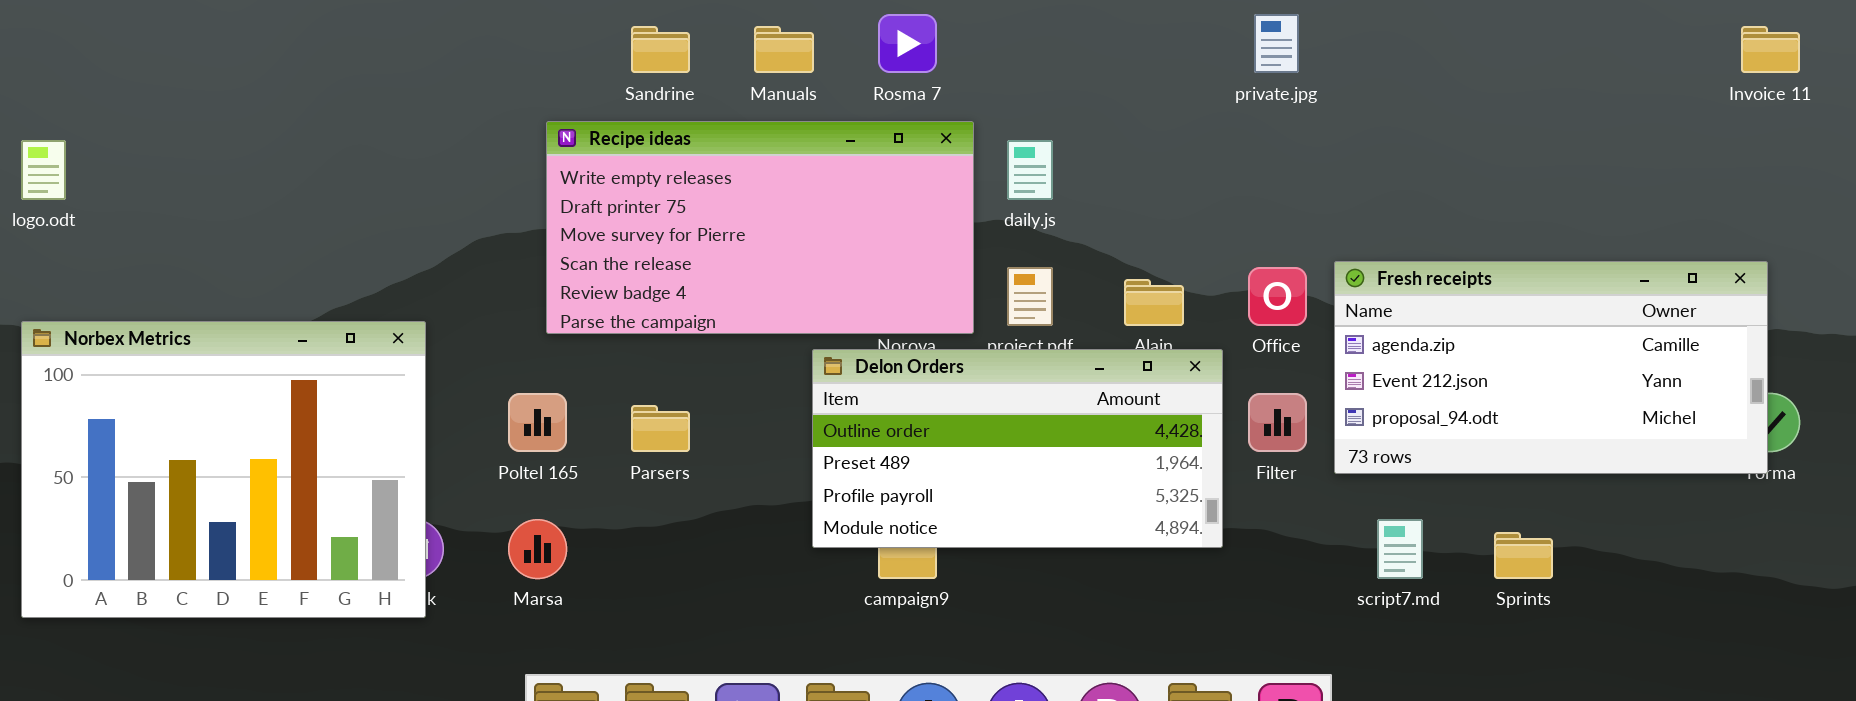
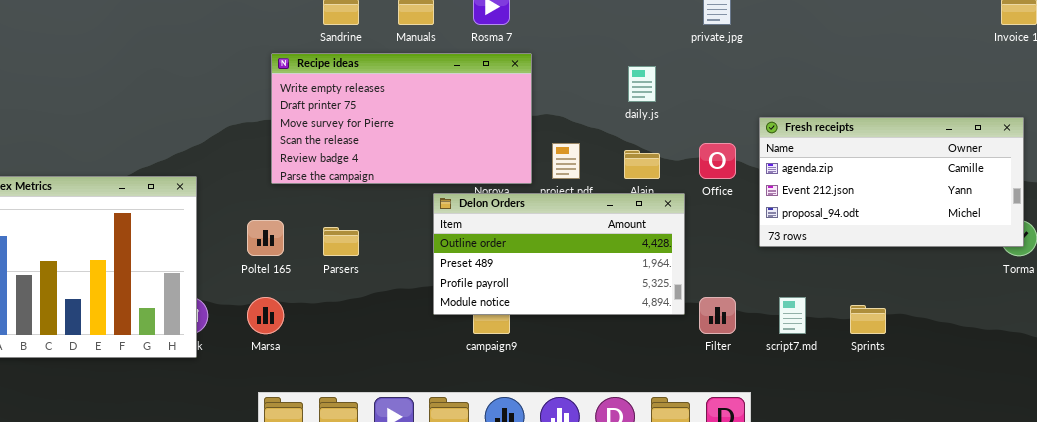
daily.js: [1007,140,1053,200] -> [628,66,656,102], moved
Fresh receipts: [1334,261,1768,474] -> [759,117,1024,247], moved
Filter: [1248,393,1307,452] -> [699,297,736,334], moved

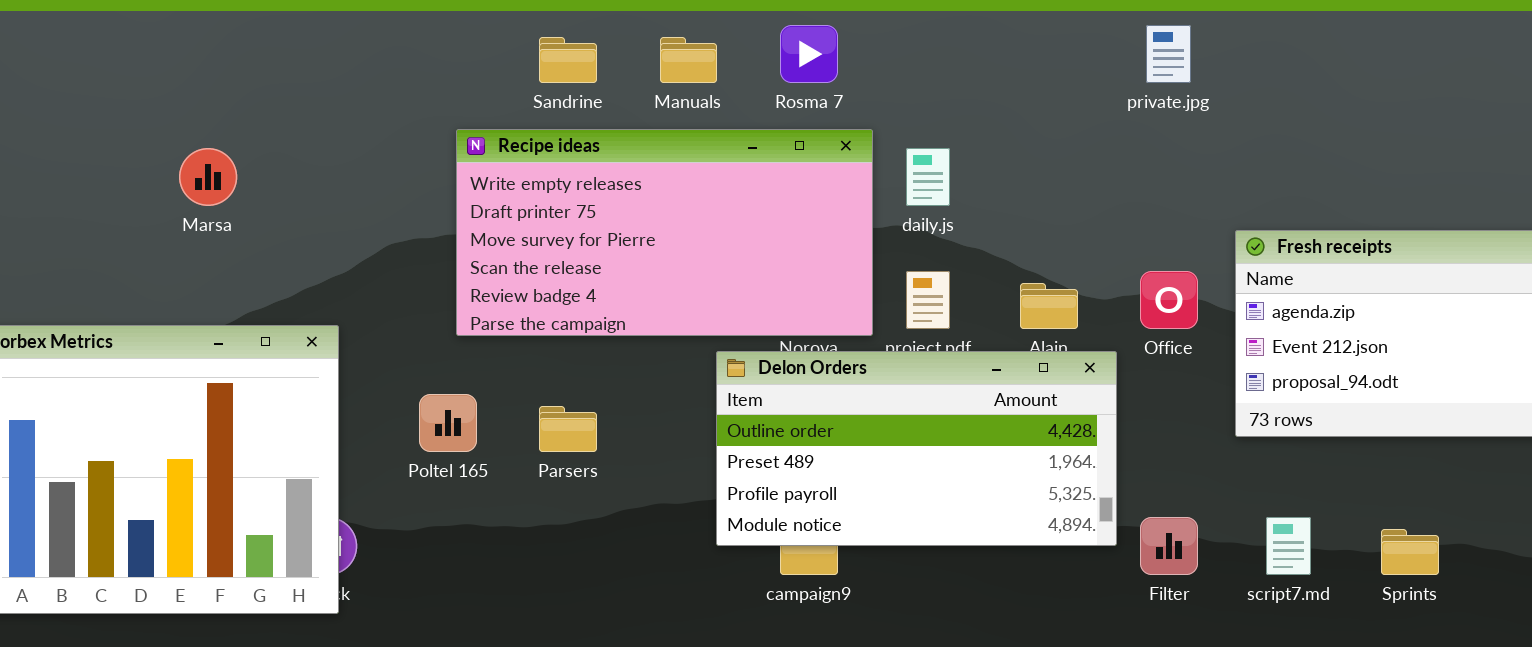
daily.js: [628,66,656,102] -> [906,148,950,206], moved
Marsa: [247,297,284,334] -> [179,148,237,206], moved

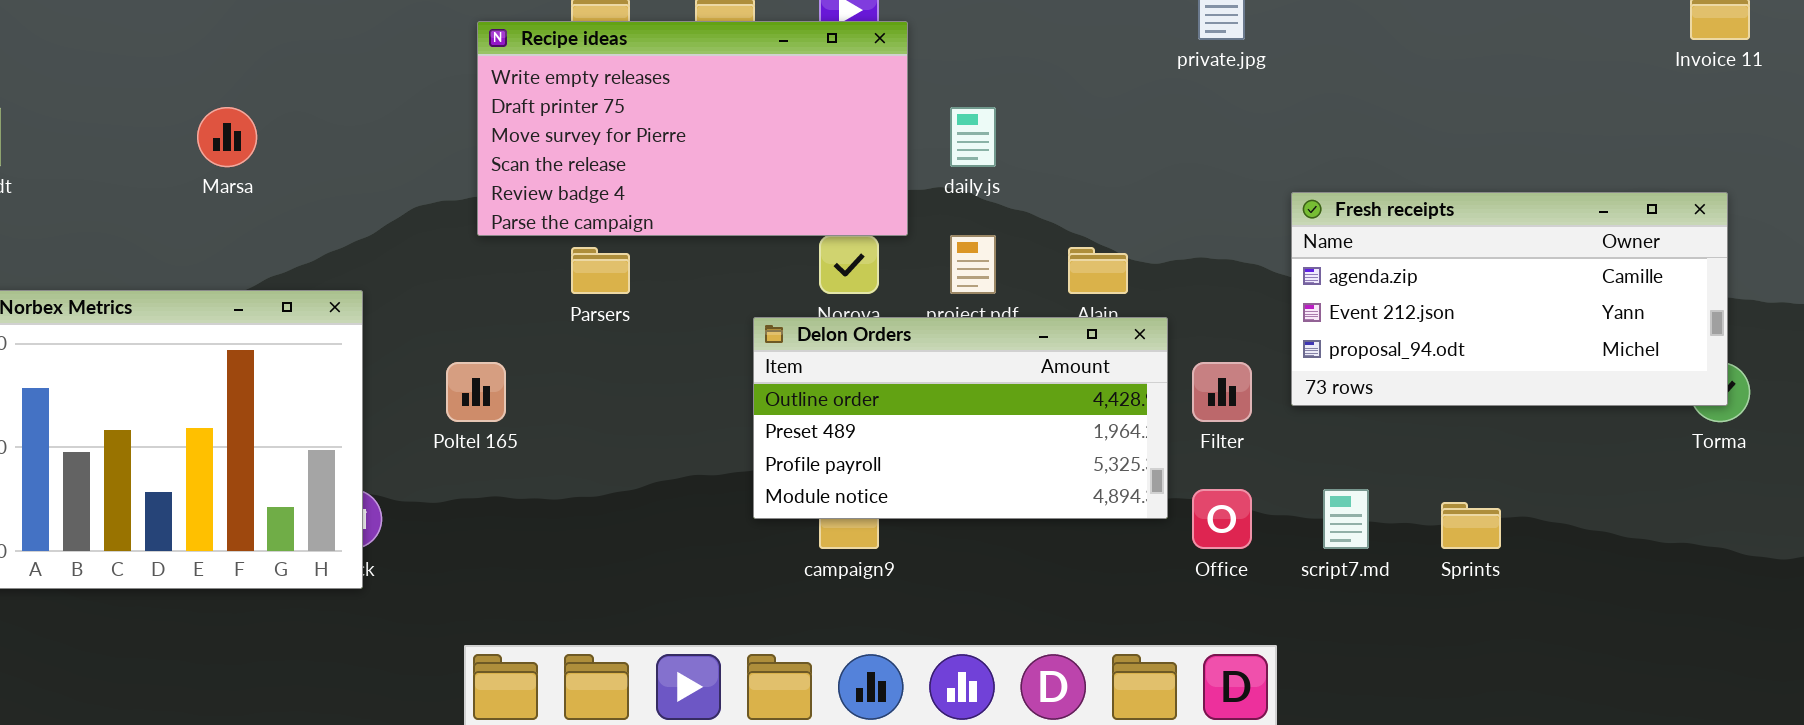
Recipe ideas: [456,129,873,336] -> [477,21,908,236], moved
Office: [1140,271,1198,329] -> [1192,489,1252,549], moved
Parsers: [539,406,597,452] -> [571,247,630,294], moved
Filter: [1140,517,1198,575] -> [1192,362,1252,422], moved

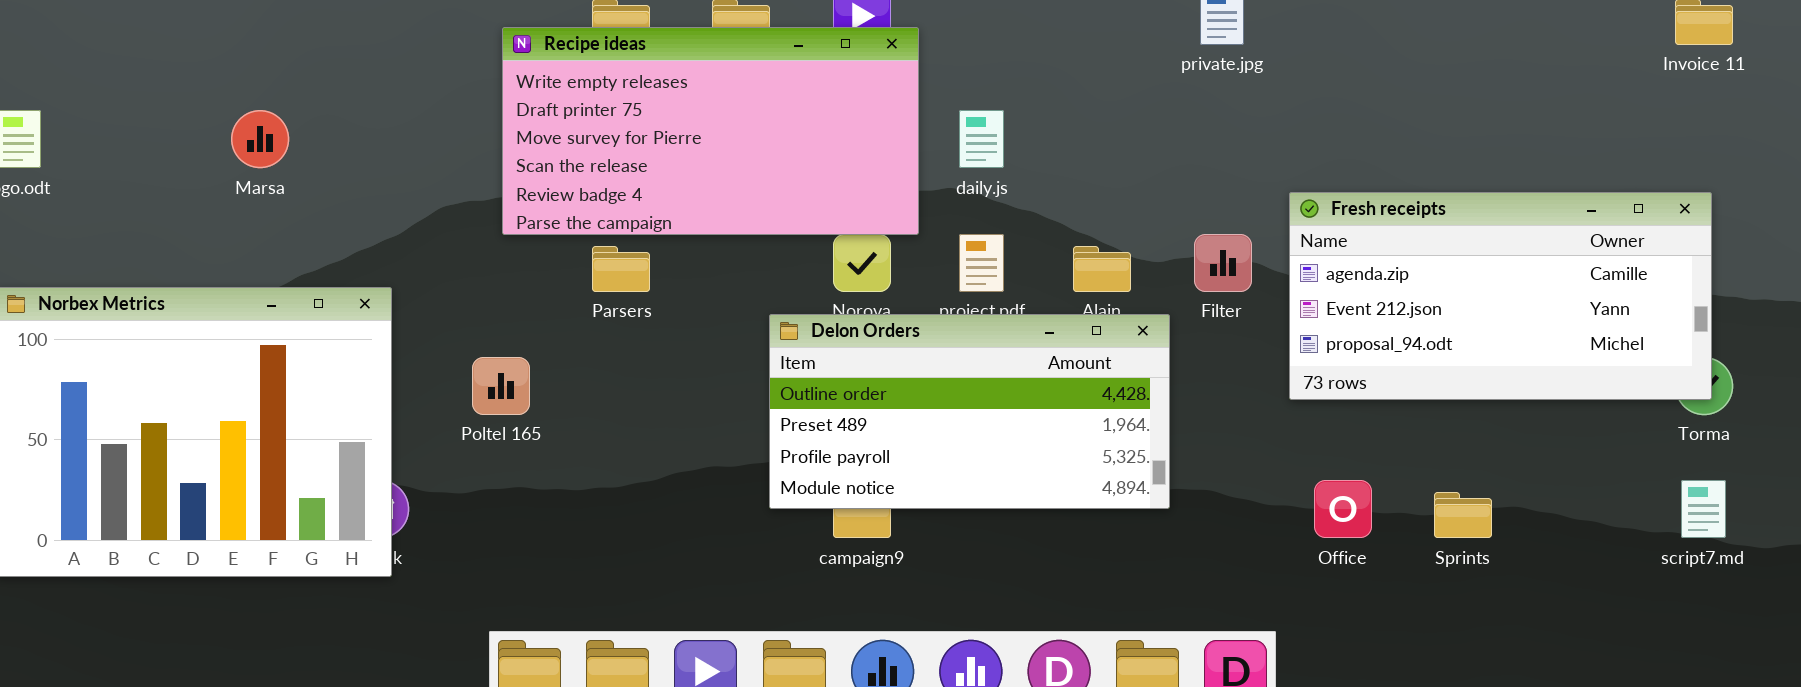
Filter: [1192,362,1252,422] -> [1194,234,1252,292], moved
Office: [1192,489,1252,549] -> [1314,480,1372,538], moved
script7.md: [1323,489,1369,549] -> [1681,480,1726,538], moved

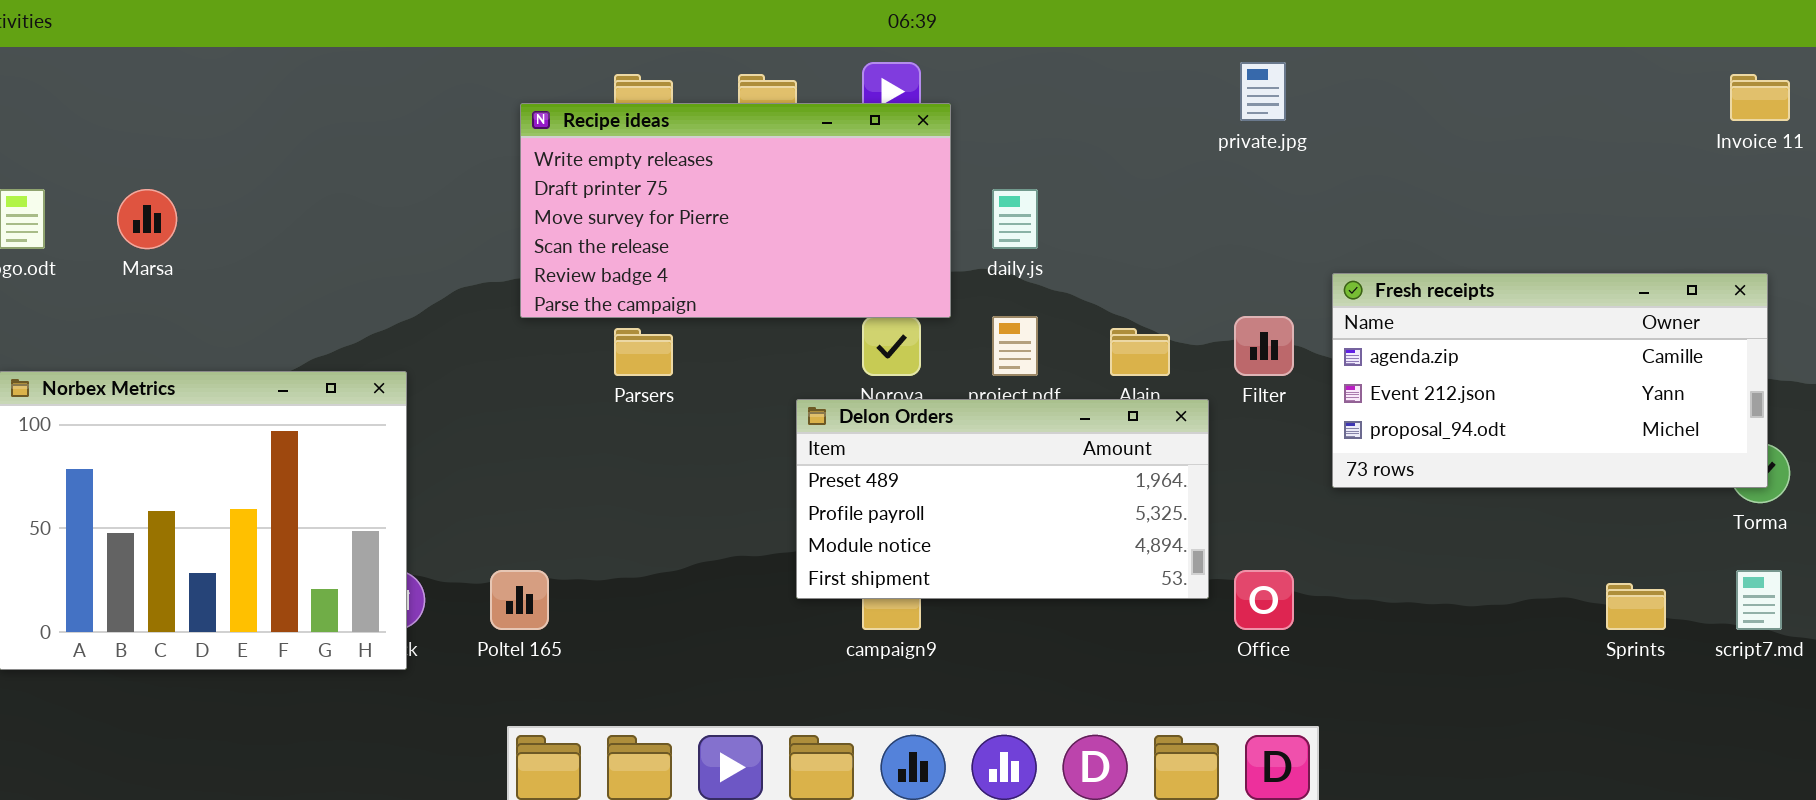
Marsa: [231,110,289,168] -> [117,189,177,249], moved
Delon Orders: [769,314,1170,509] -> [796,399,1209,599], scrolled down 1 row
Poltel 165: [472,357,530,415] -> [490,570,549,630], moved
Office: [1314,480,1372,538] -> [1234,570,1294,630], moved
Sprints: [1434,492,1492,538] -> [1606,583,1666,630], moved

